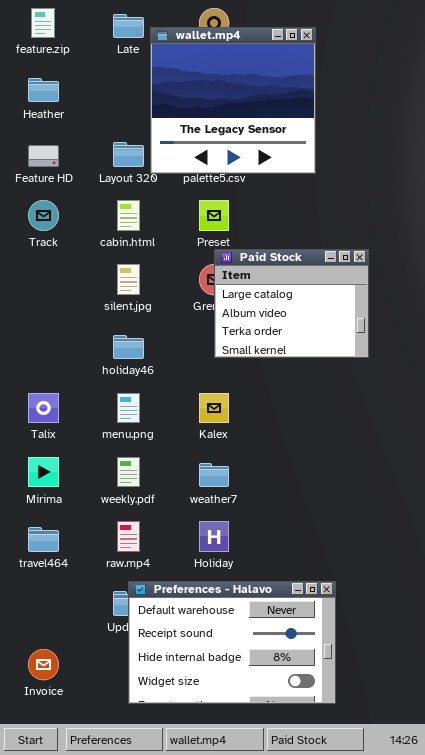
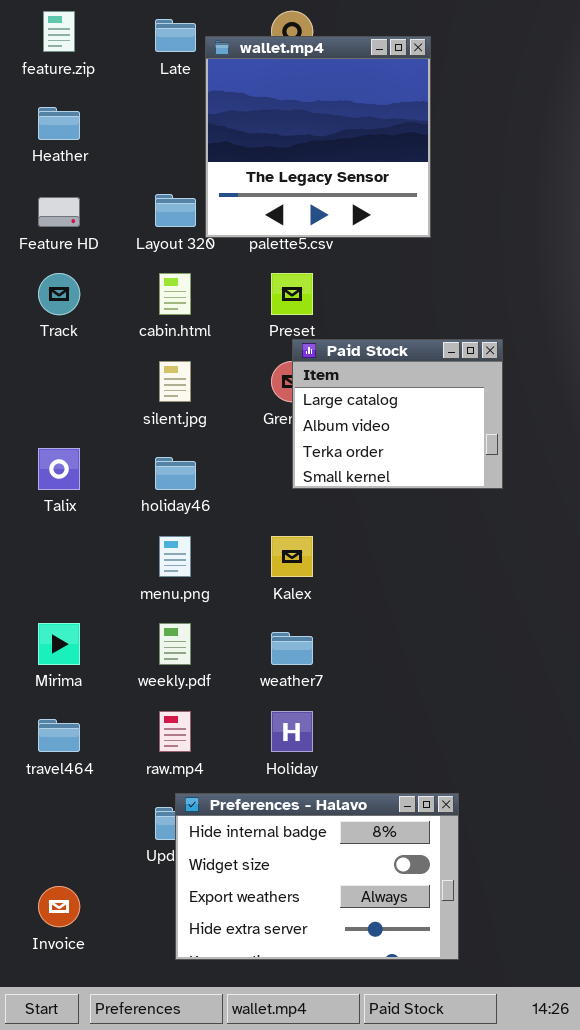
Talix: [28,393,59,423] -> [38,448,80,490], moved
Preferences - Halavo: [128,581,336,704] -> [175,793,459,960], scrolled down 2 rows

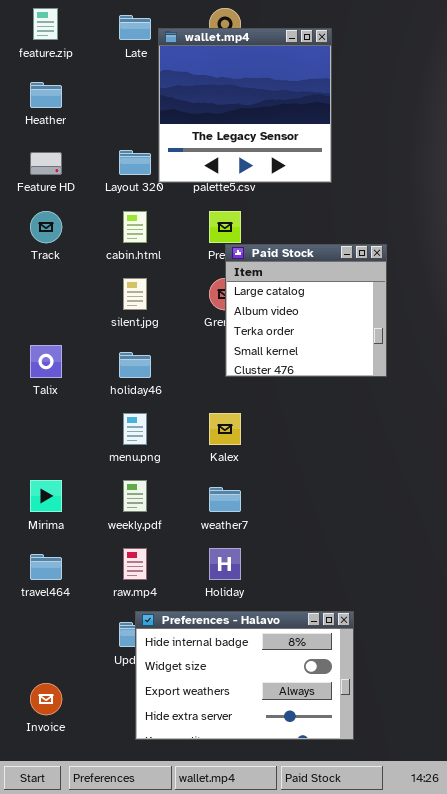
Paid Stock: [292,339,503,489] -> [225,244,387,377], resized

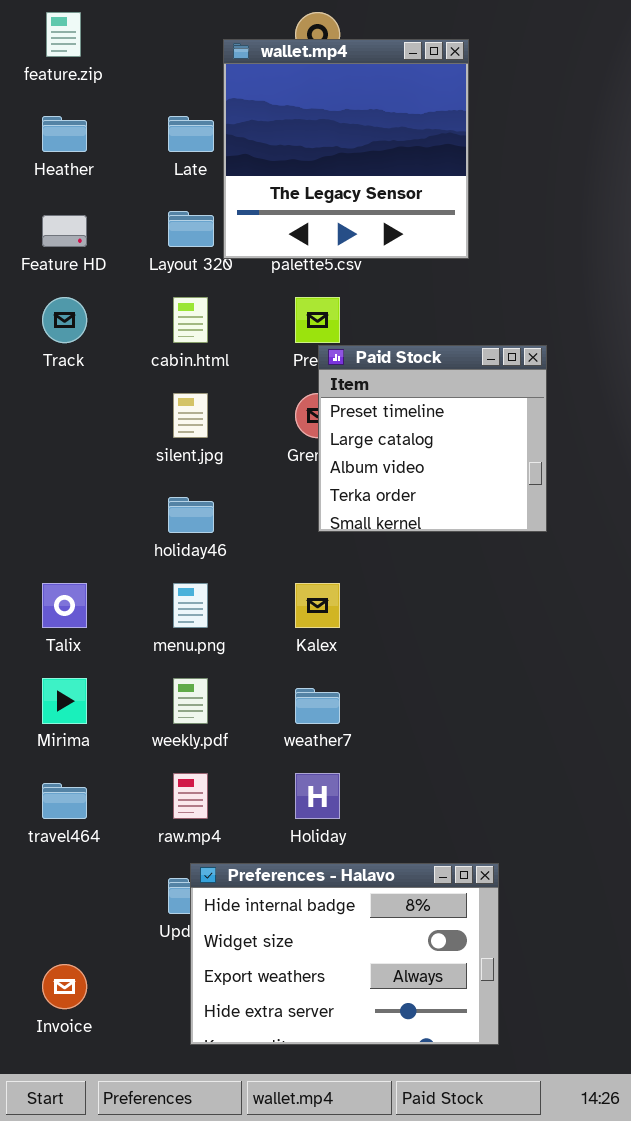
Late: [119,15,151,40] -> [168,116,214,152], moved
Paid Stock: [225,244,387,377] -> [318,345,547,532], scrolled up 1 row
Talix: [30,345,62,378] -> [42,583,87,628], moved

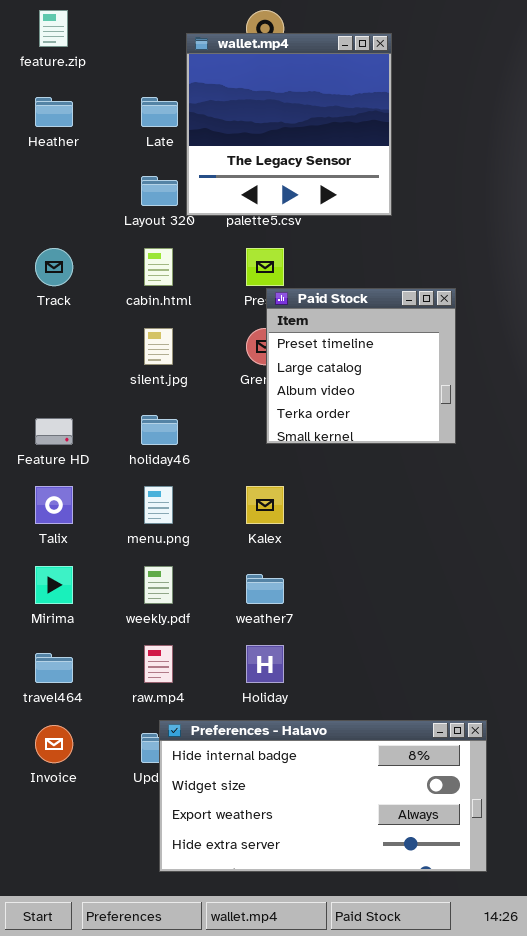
Feature HD: [42,215,87,247] -> [35,418,73,445], moved
Preferences - Halavo: [190,863,499,1045] -> [159,720,487,872], resized
Invoice: [42,964,87,1009] -> [35,725,73,763], moved

